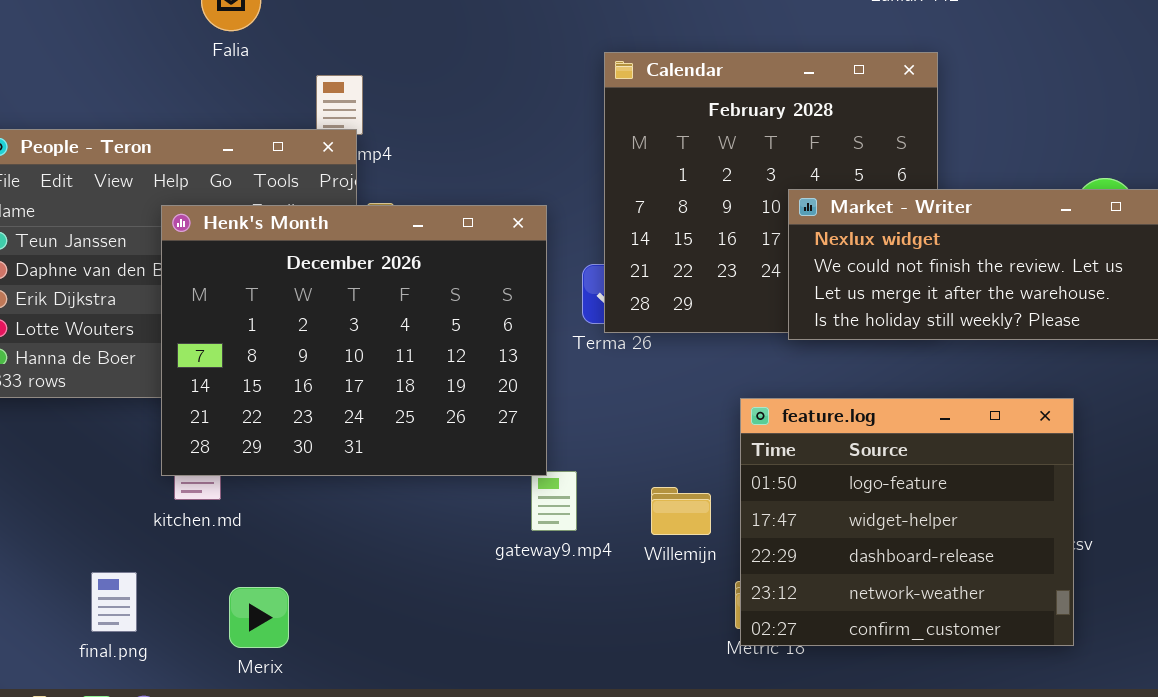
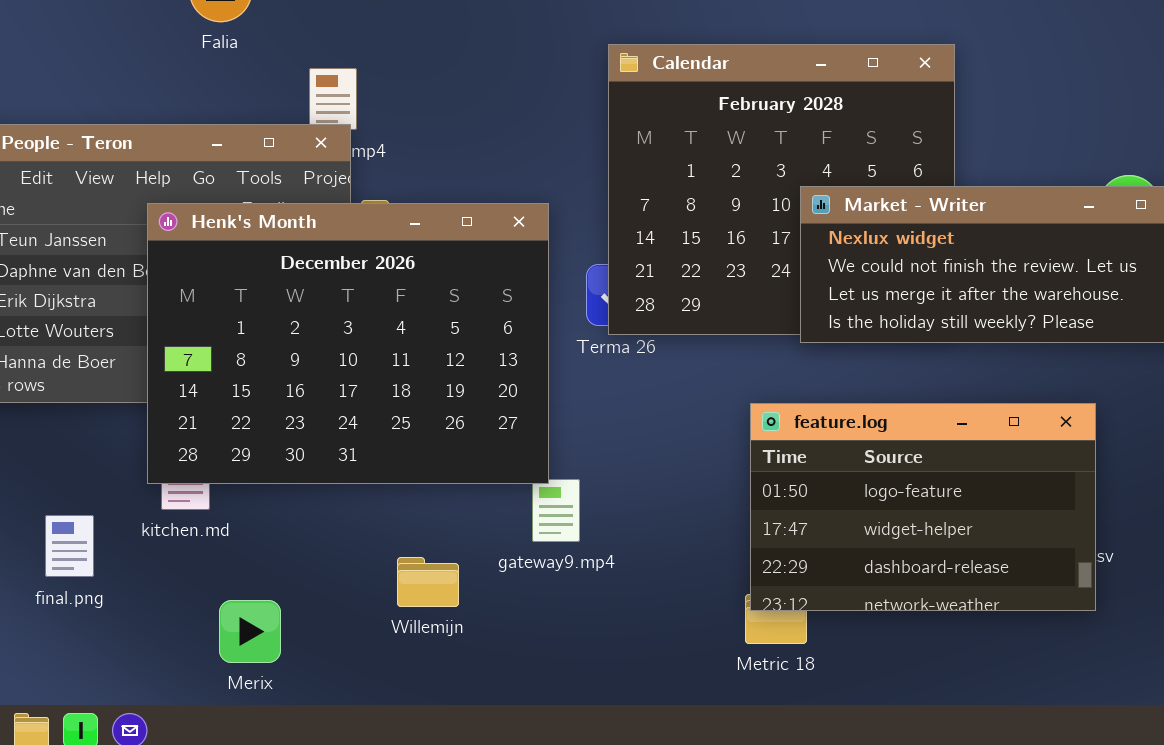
feature.log: [740,398,1074,646] -> [750,403,1096,611], resized
Willemijn: [651,487,711,535] -> [397,557,459,607], moved
final.png: [91,572,137,632] -> [45,515,94,577], moved

